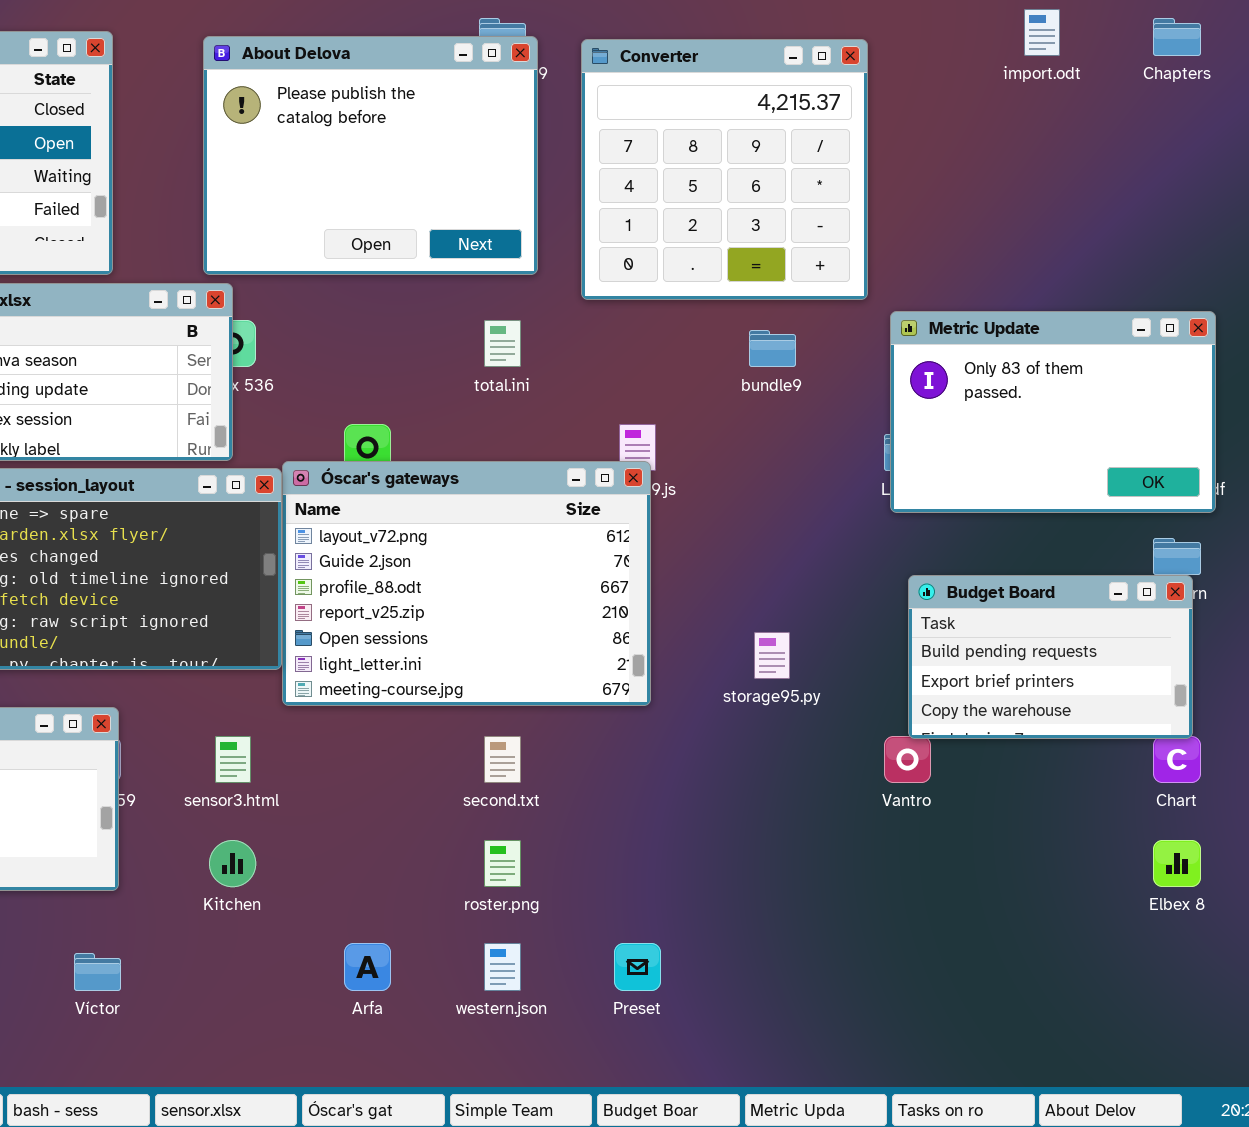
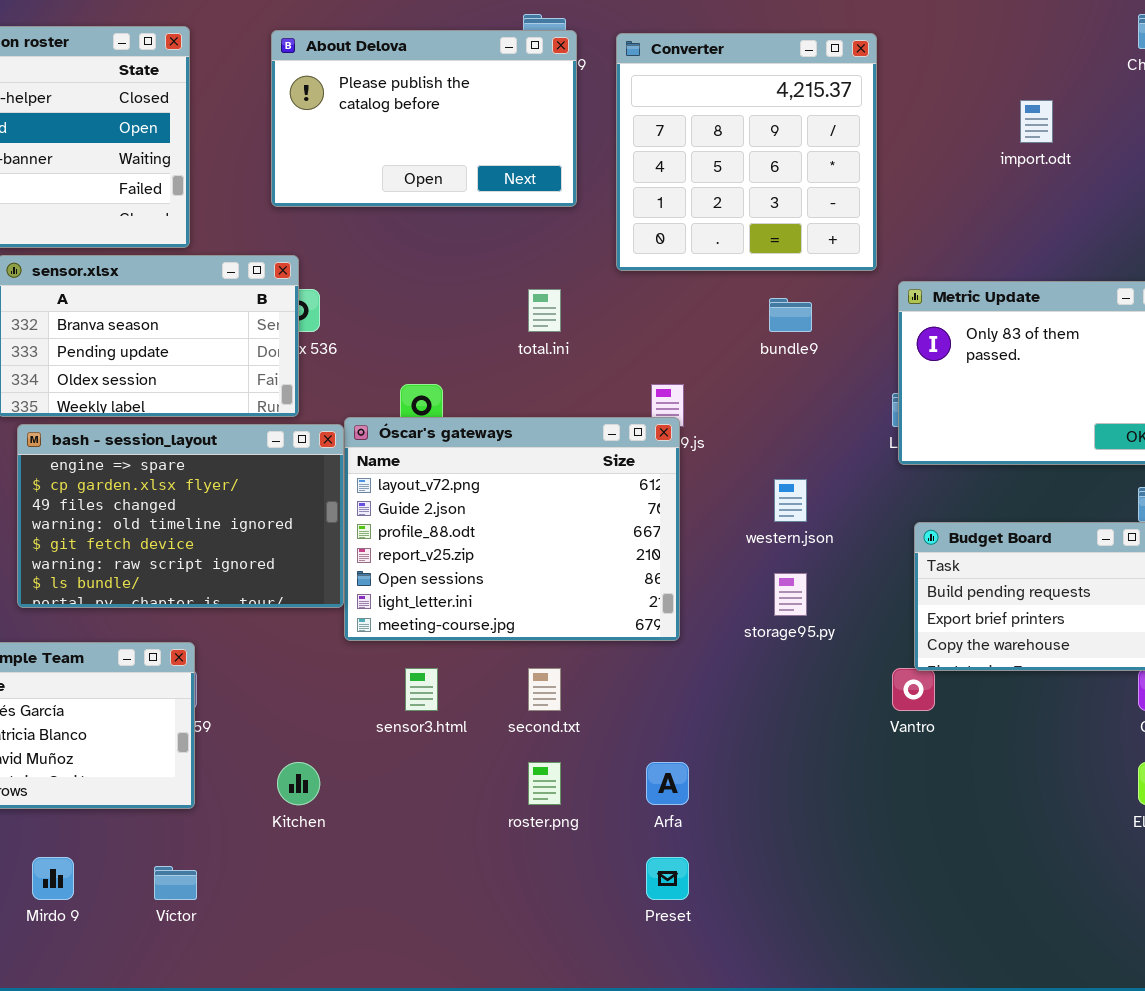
import.odt: [1024,9,1060,56] -> [1020,100,1053,143], moved
About Delova: [203,36,538,275] -> [271,30,577,207], resized
sensor3.html: [215,736,251,783] -> [405,668,438,711], moved
Arfa: [344,943,391,991] -> [646,762,689,805], moved
western.json: [484,943,521,991] -> [774,479,807,522], moved

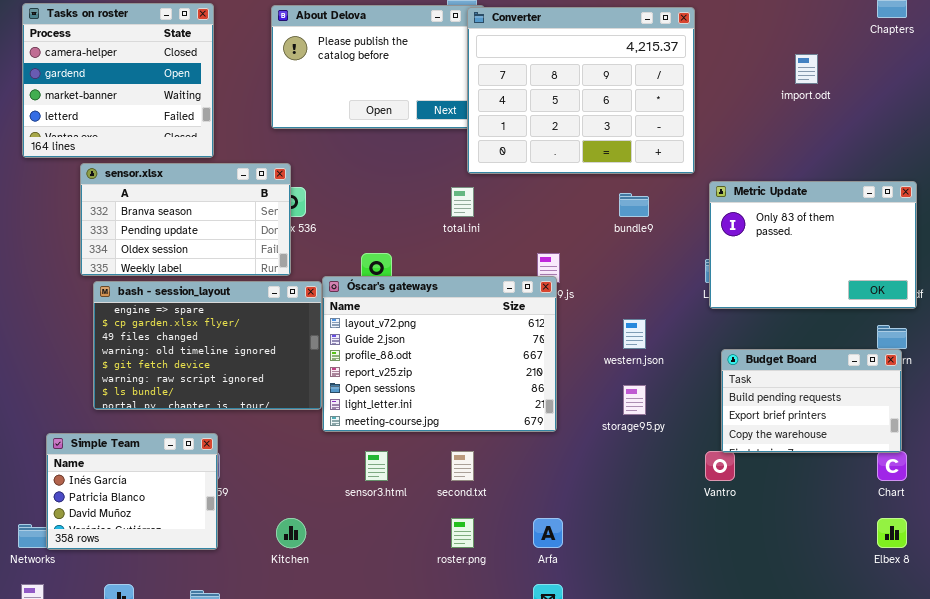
Converter: [616,33,877,271] -> [467,7,695,174], resized

